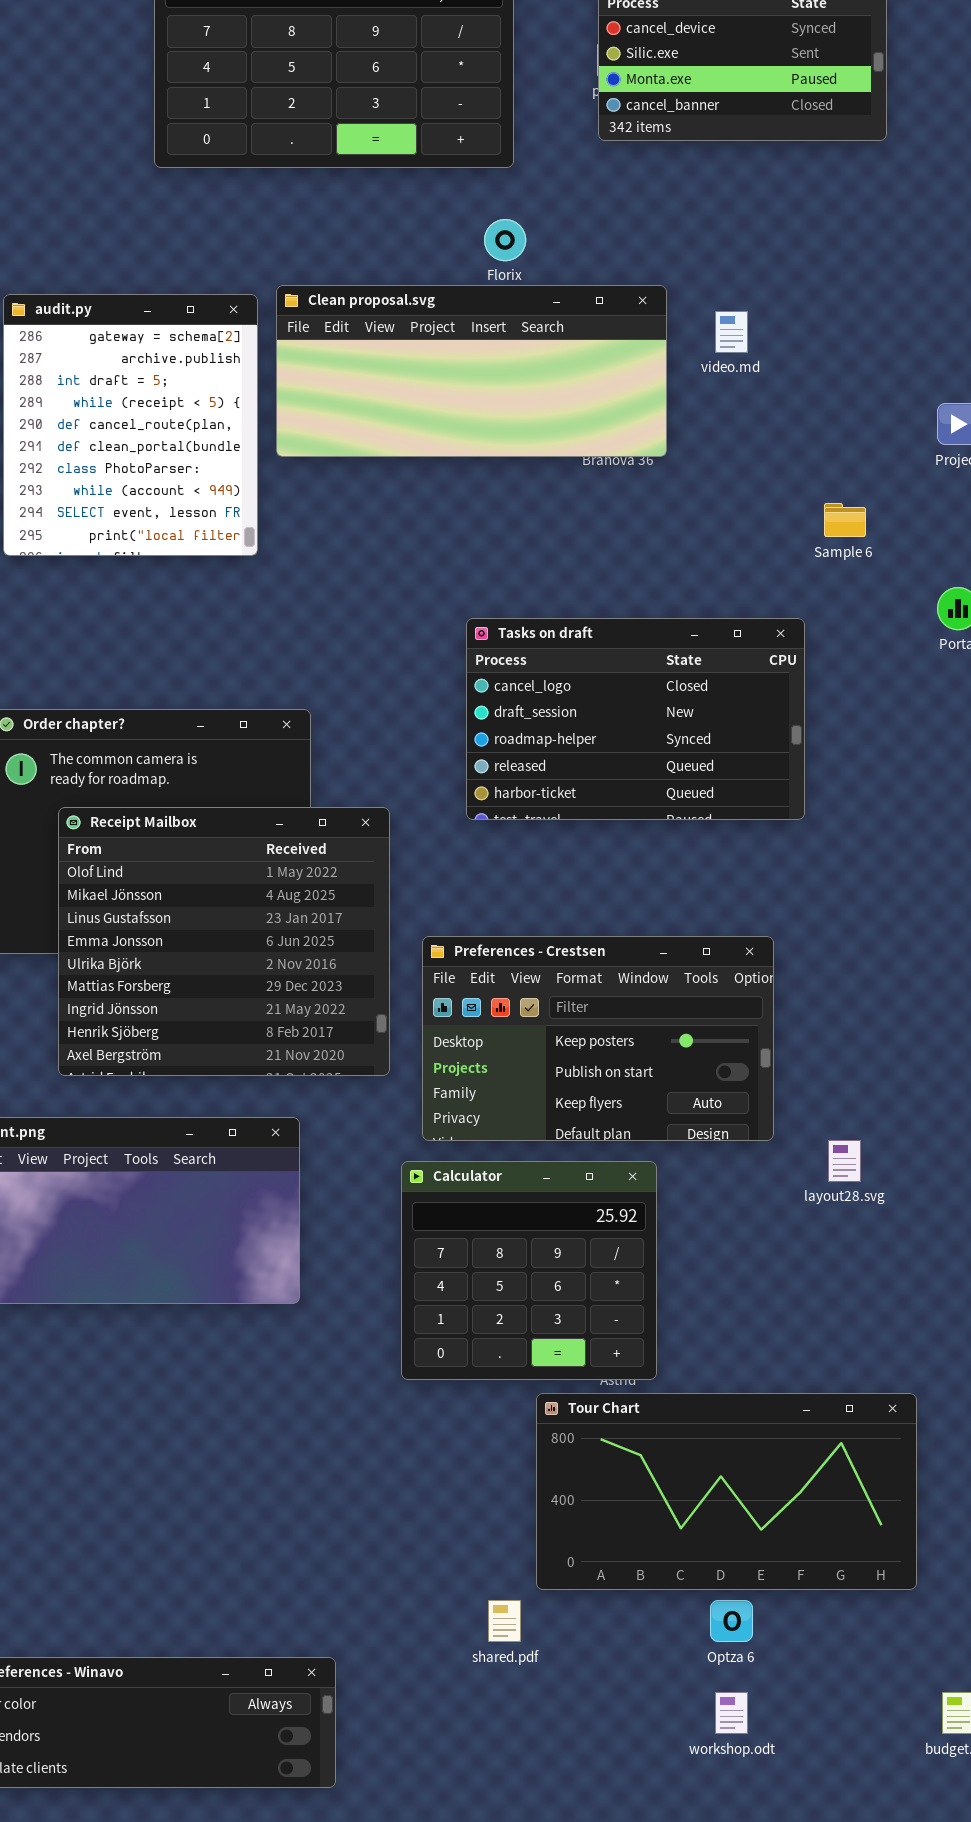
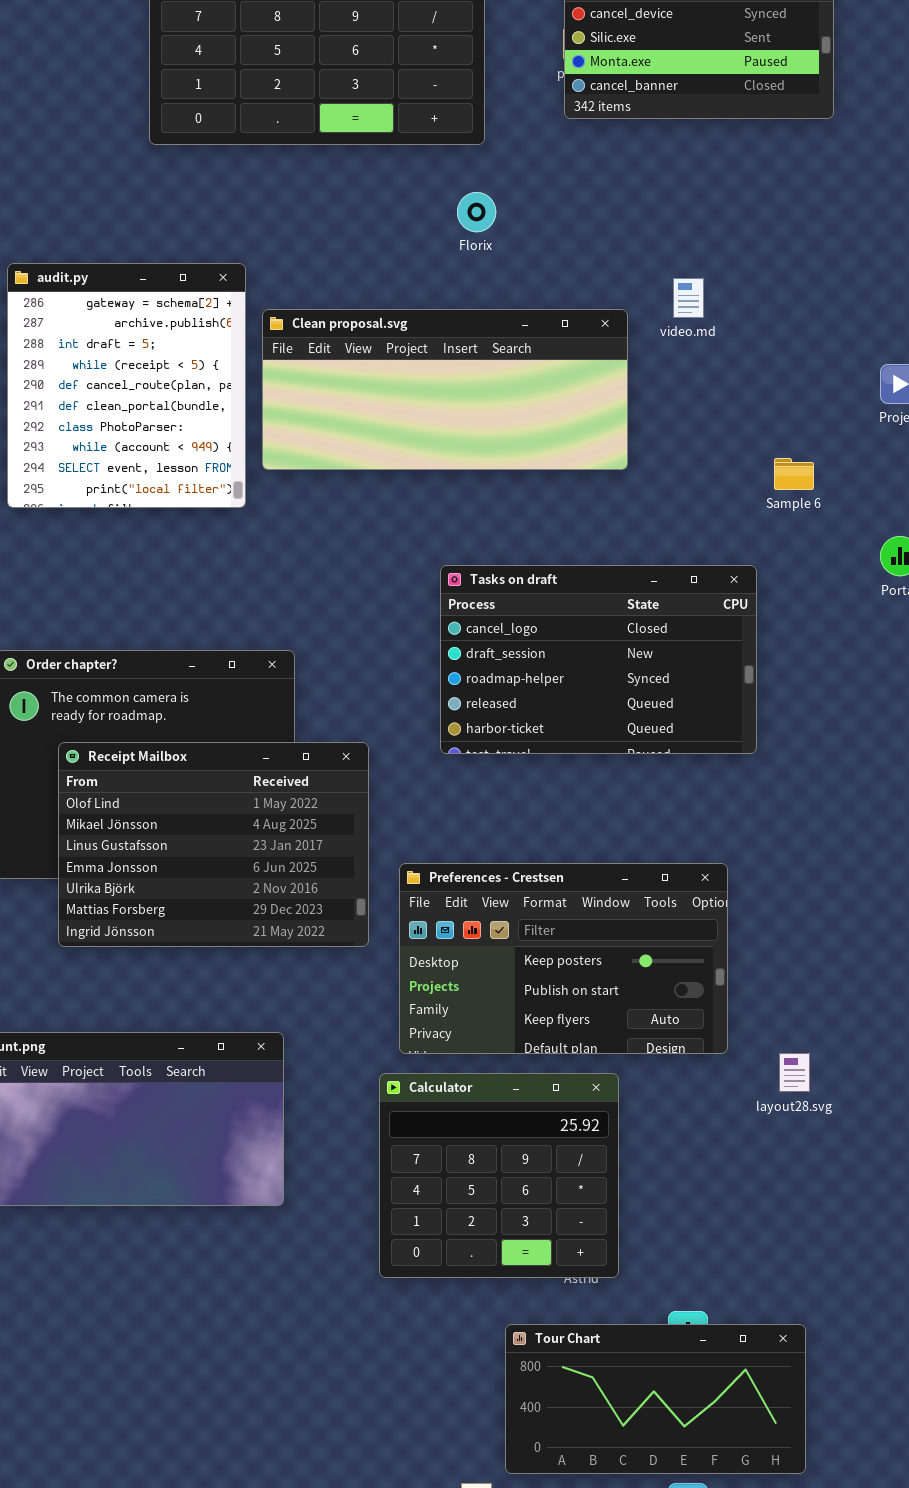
Clean proposal.svg: [276,285,667,457] -> [262,309,628,470], moved
Receipt Mailbox: [58,807,390,1076] -> [58,742,369,947], resized
Tour Chart: [536,1393,917,1590] -> [505,1324,806,1474], resized

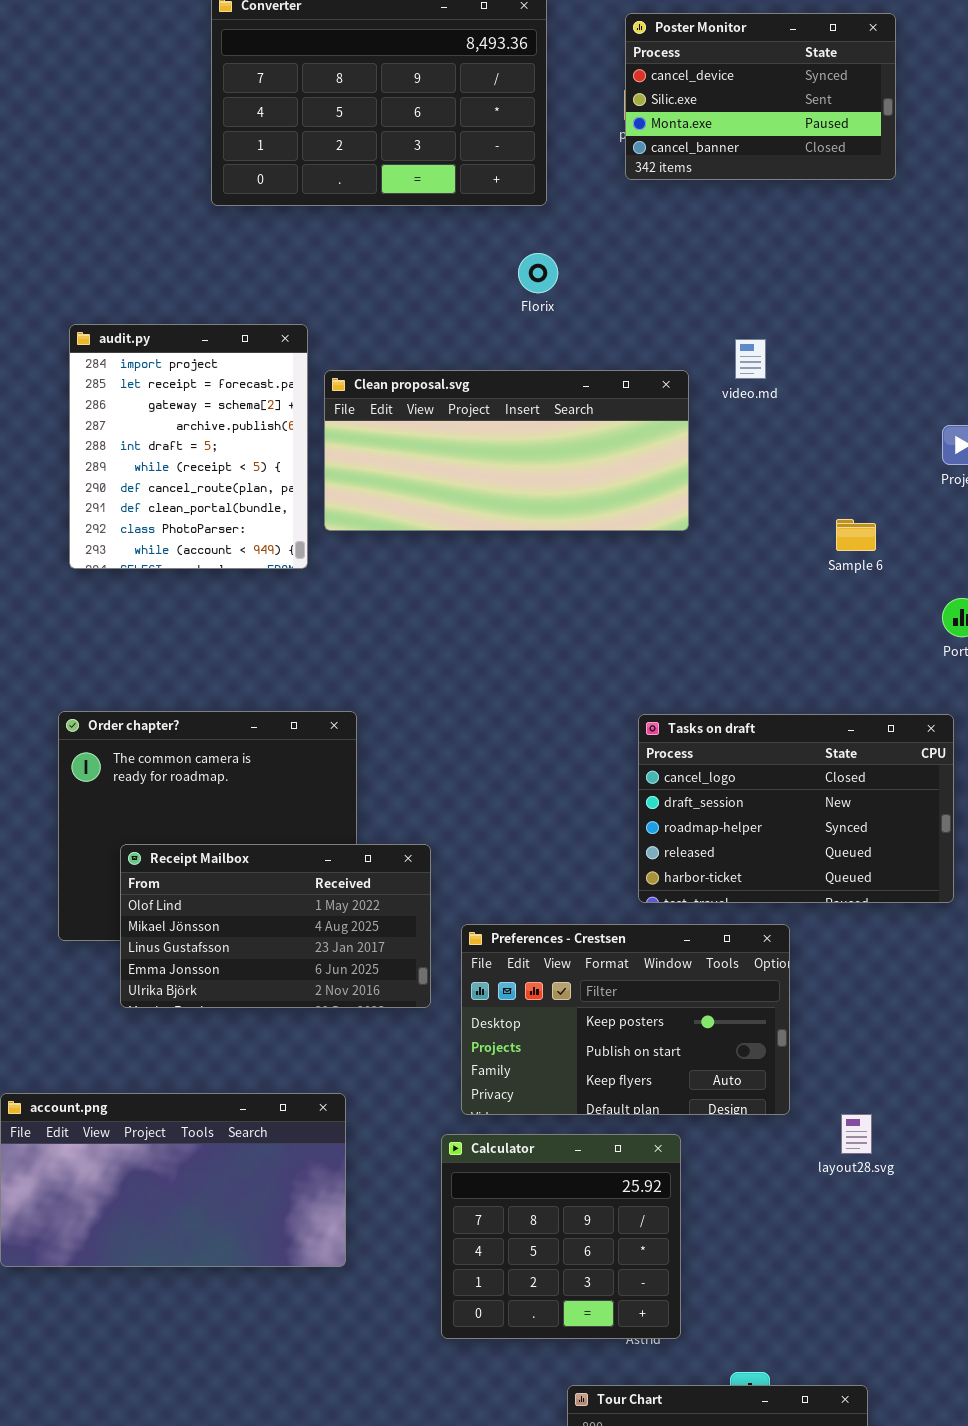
audit.py: [7,263,246,508] -> [69,324,308,569], scrolled up 2 rows
Tasks on draft: [440,565,757,754] -> [638,714,954,903], moved
Receipt Mailbox: [58,742,369,947] -> [120,844,431,1008], resized

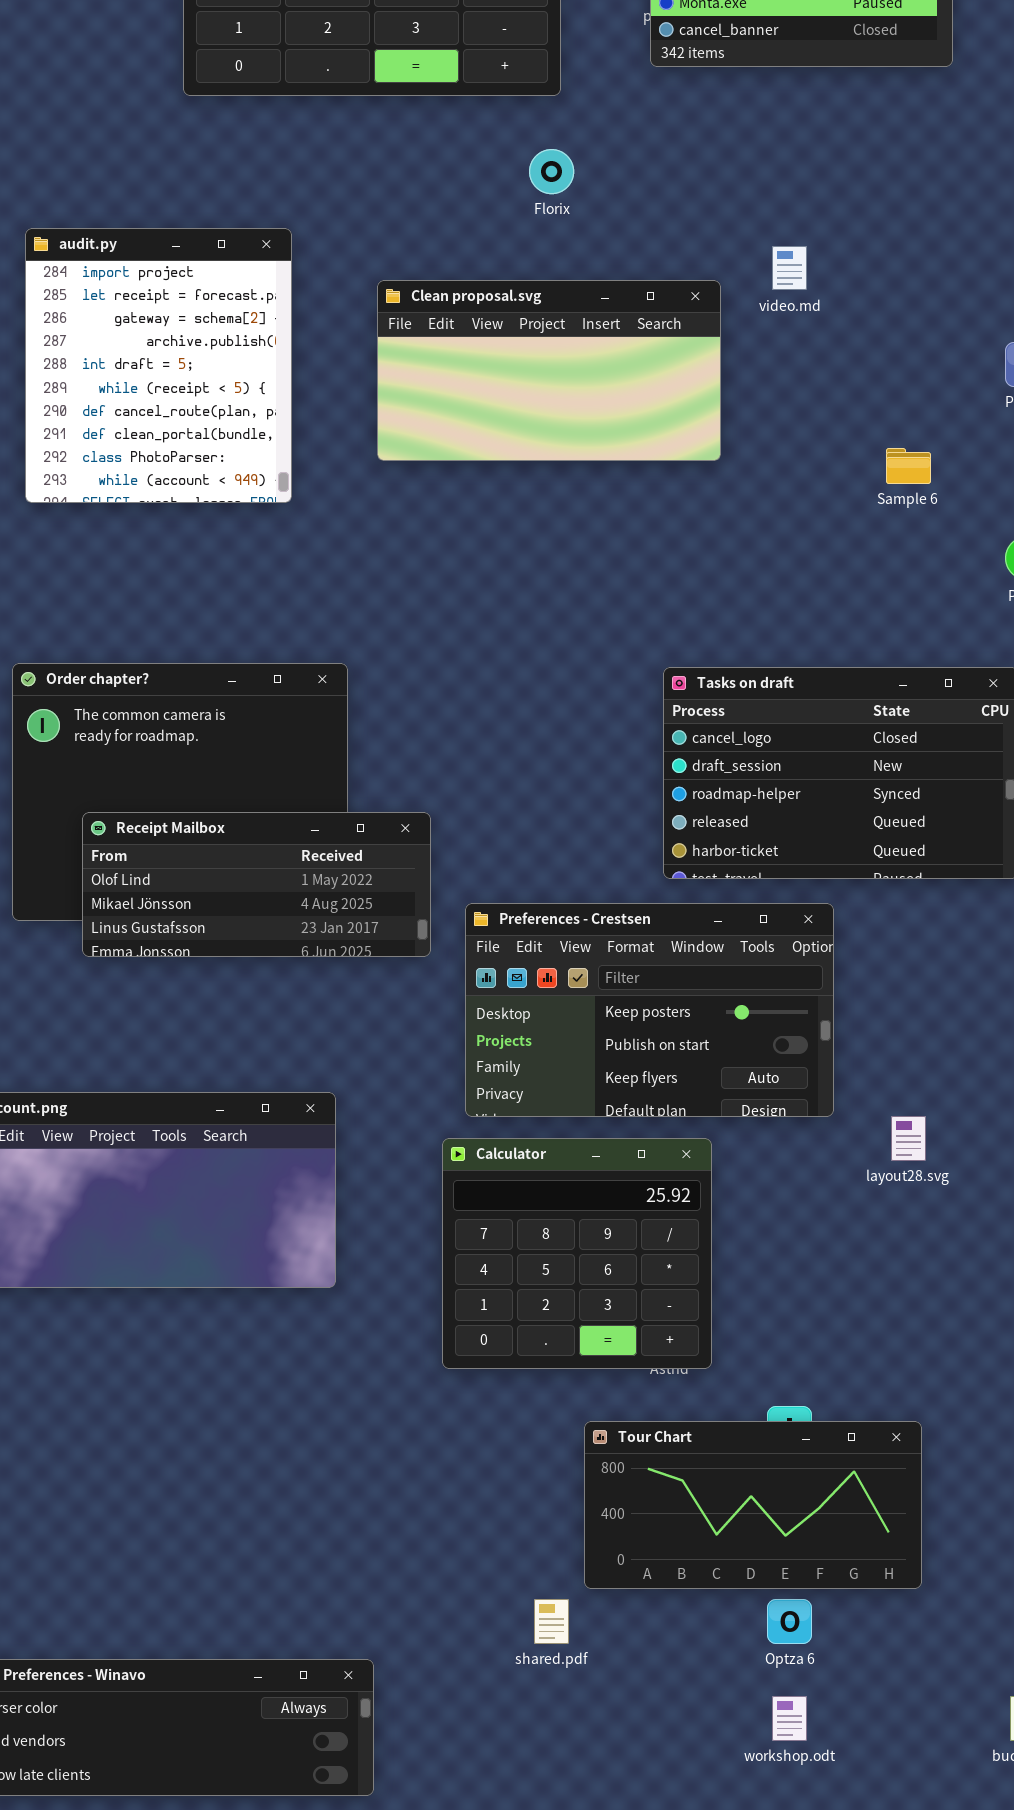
Clean proposal.svg: [324,370,689,531] -> [377,280,721,461], resized
Receipt Mailbox: [120,844,431,1008] -> [82,812,431,957], resized

